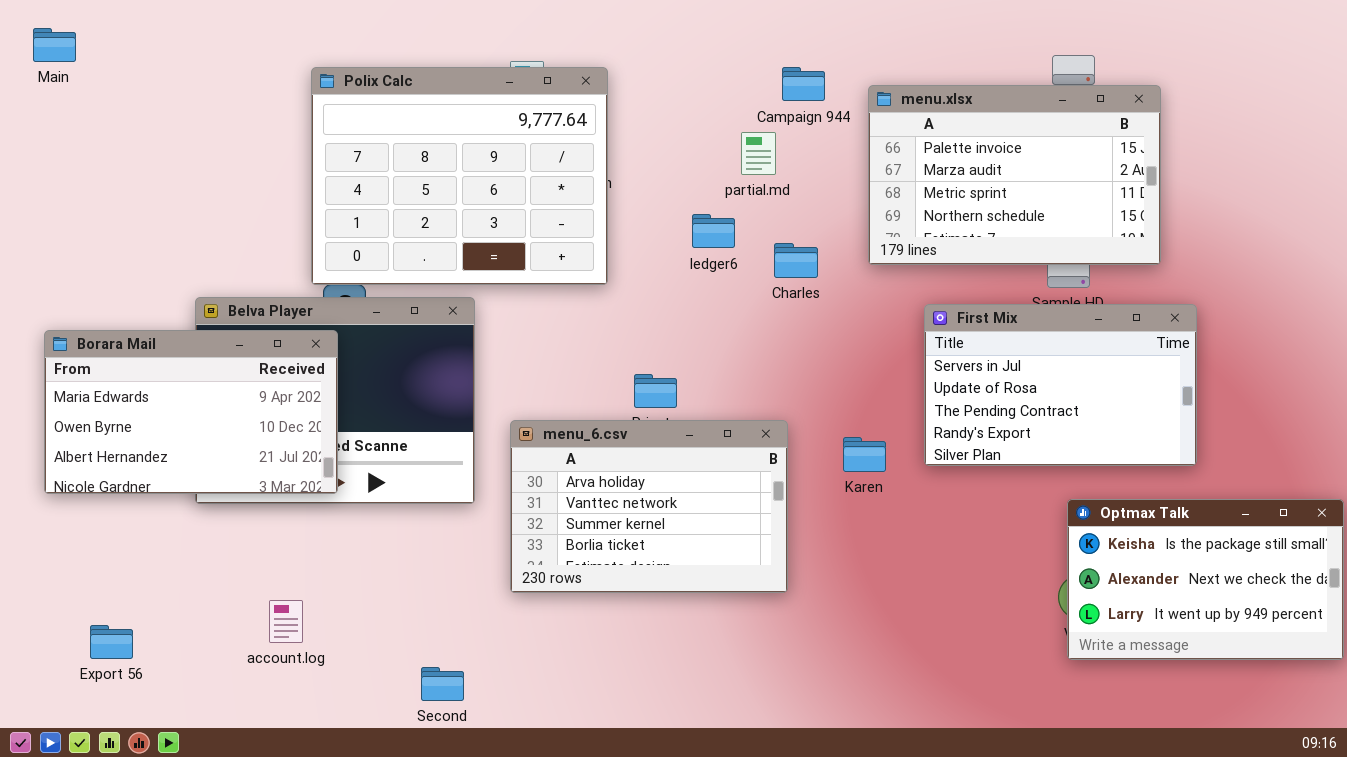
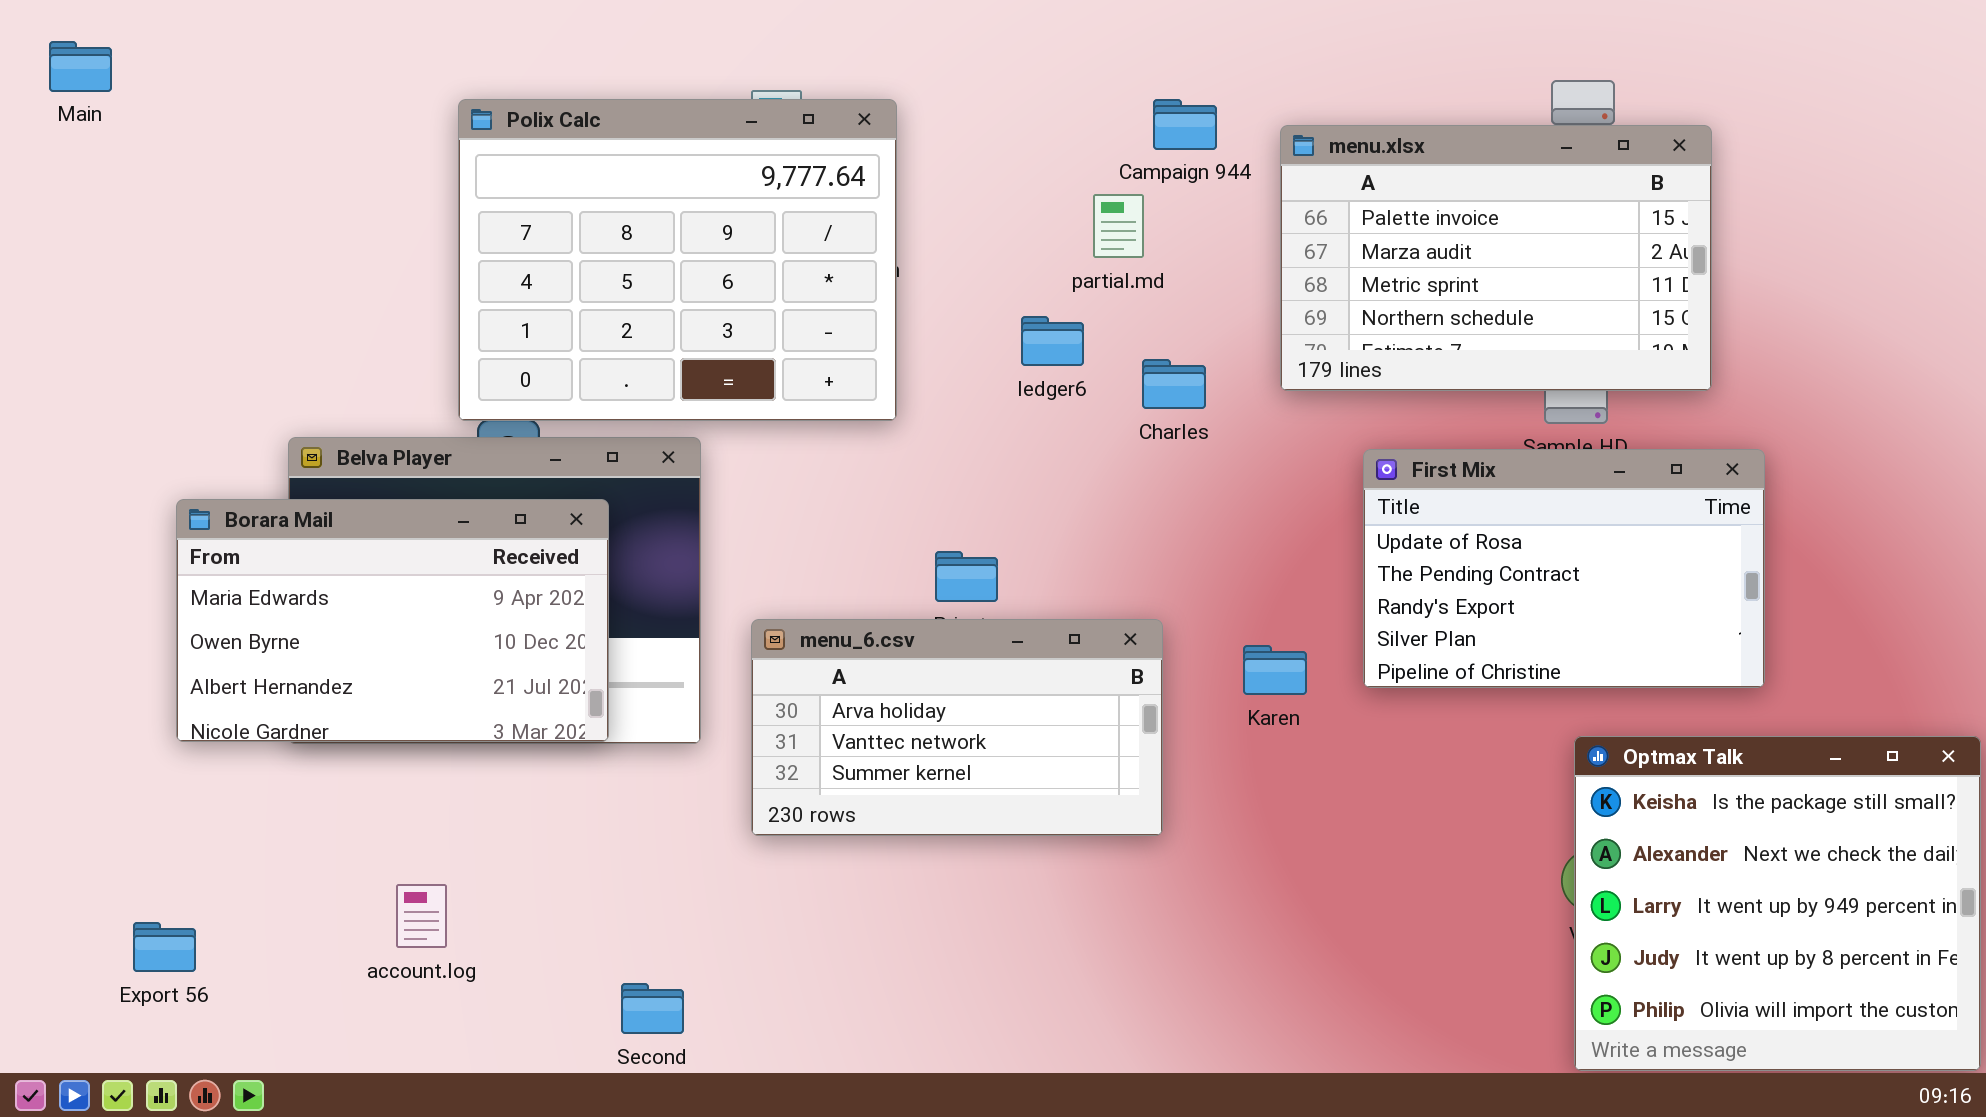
First Mix: [924,304,1197,466] -> [1363,449,1765,688], scrolled down 1 row
Borara Mail: [44,330,338,494] -> [176,499,609,742], moved
menu_6.csv: [510,420,788,593] -> [751,619,1163,836], resized
Optmax Talk: [1067,499,1344,660] -> [1574,736,1981,1071], resized

